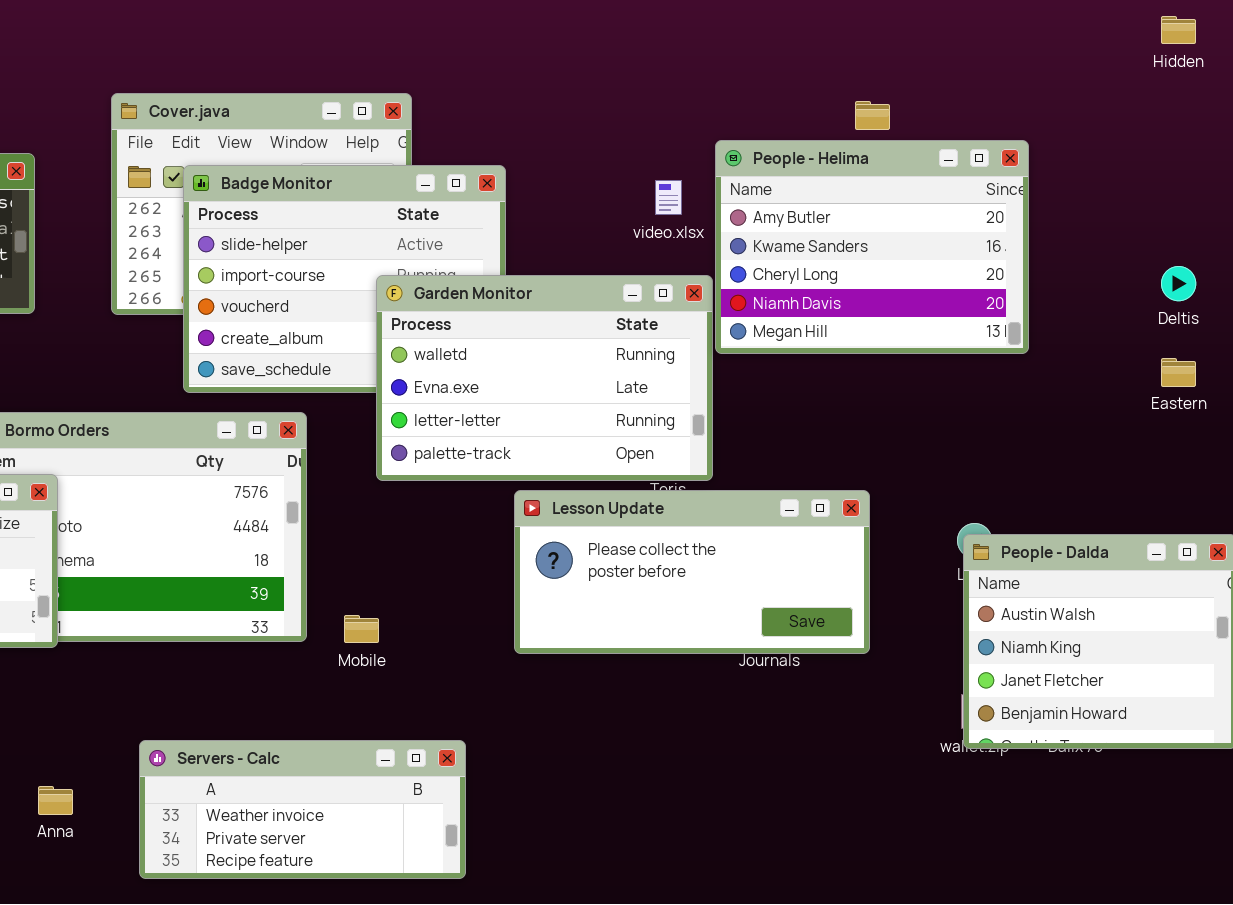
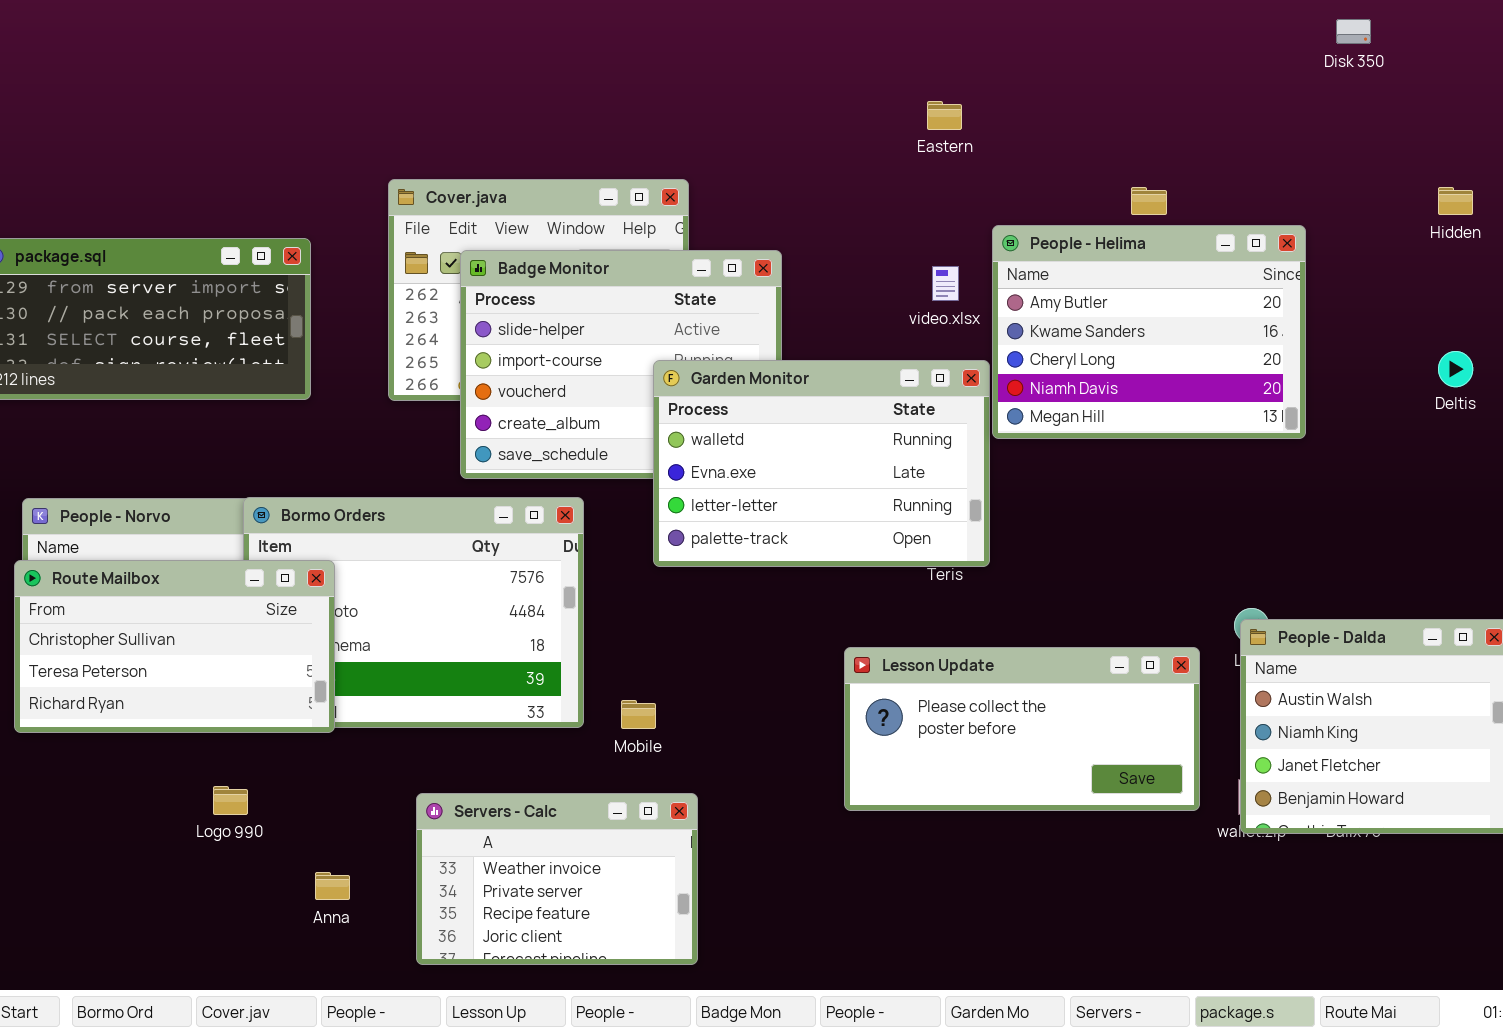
Hidden: [1161,16,1196,44] -> [1438,187,1473,215], moved
Eastern: [1161,358,1196,387] -> [927,101,962,130], moved
Lesson Update: [514,490,870,654] -> [844,647,1200,811], moved
Servers - Calc: [139,740,466,879] -> [416,793,698,965], resized

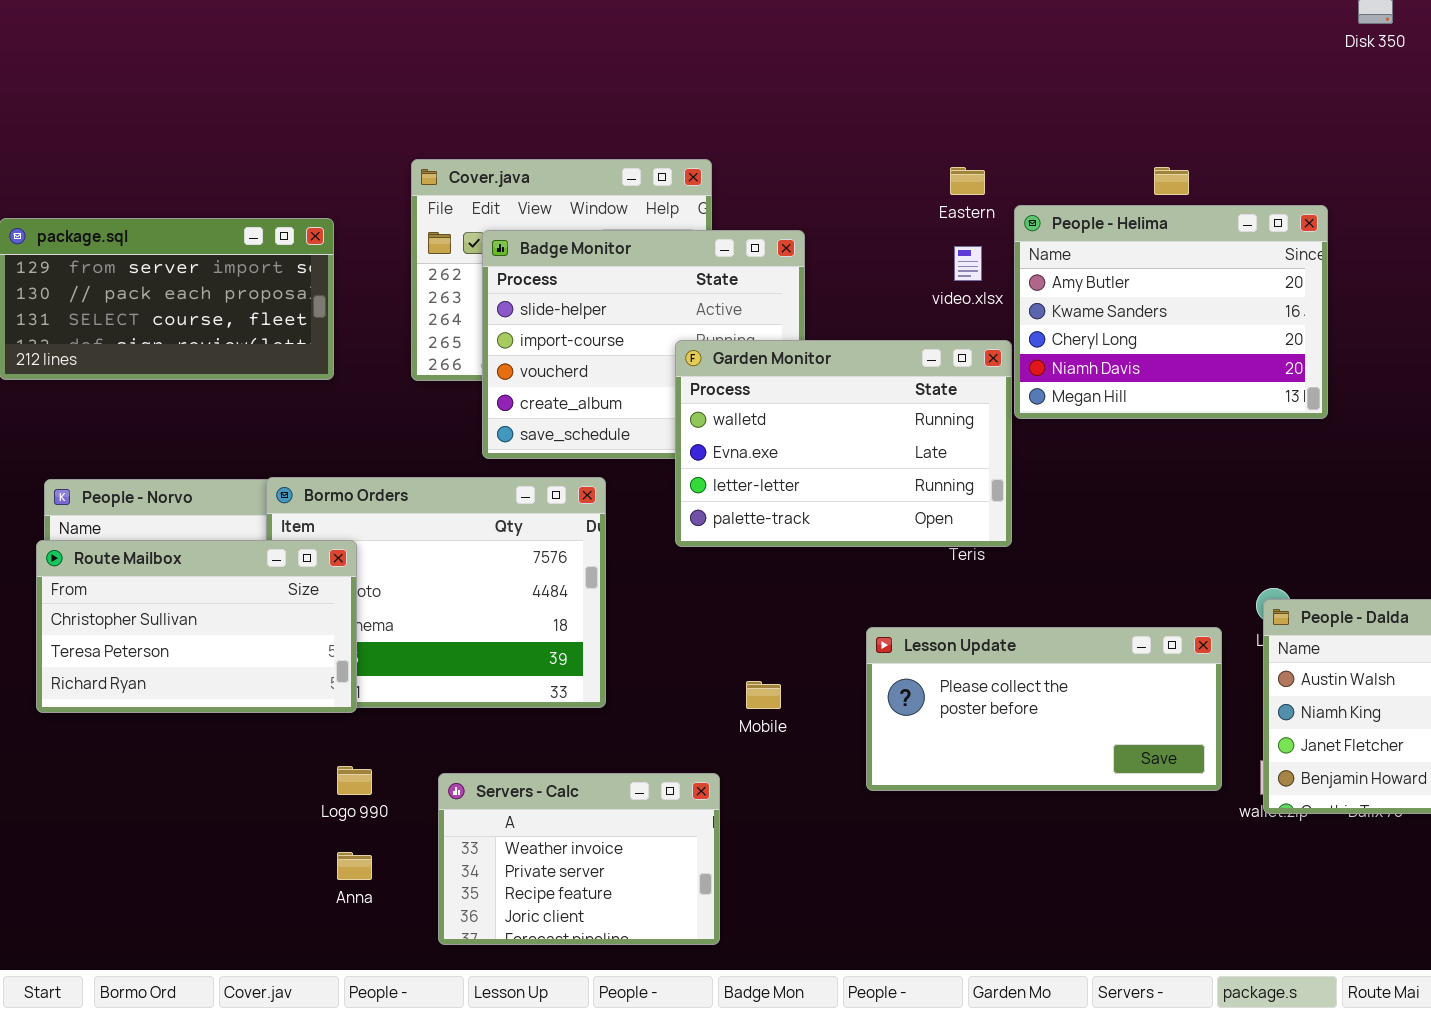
Eastern: [927,101,962,130] -> [950,167,985,195], moved
Mobile: [621,700,656,729] -> [746,681,781,709], moved
Logo 990: [213,786,248,815] -> [337,766,372,795], moved

